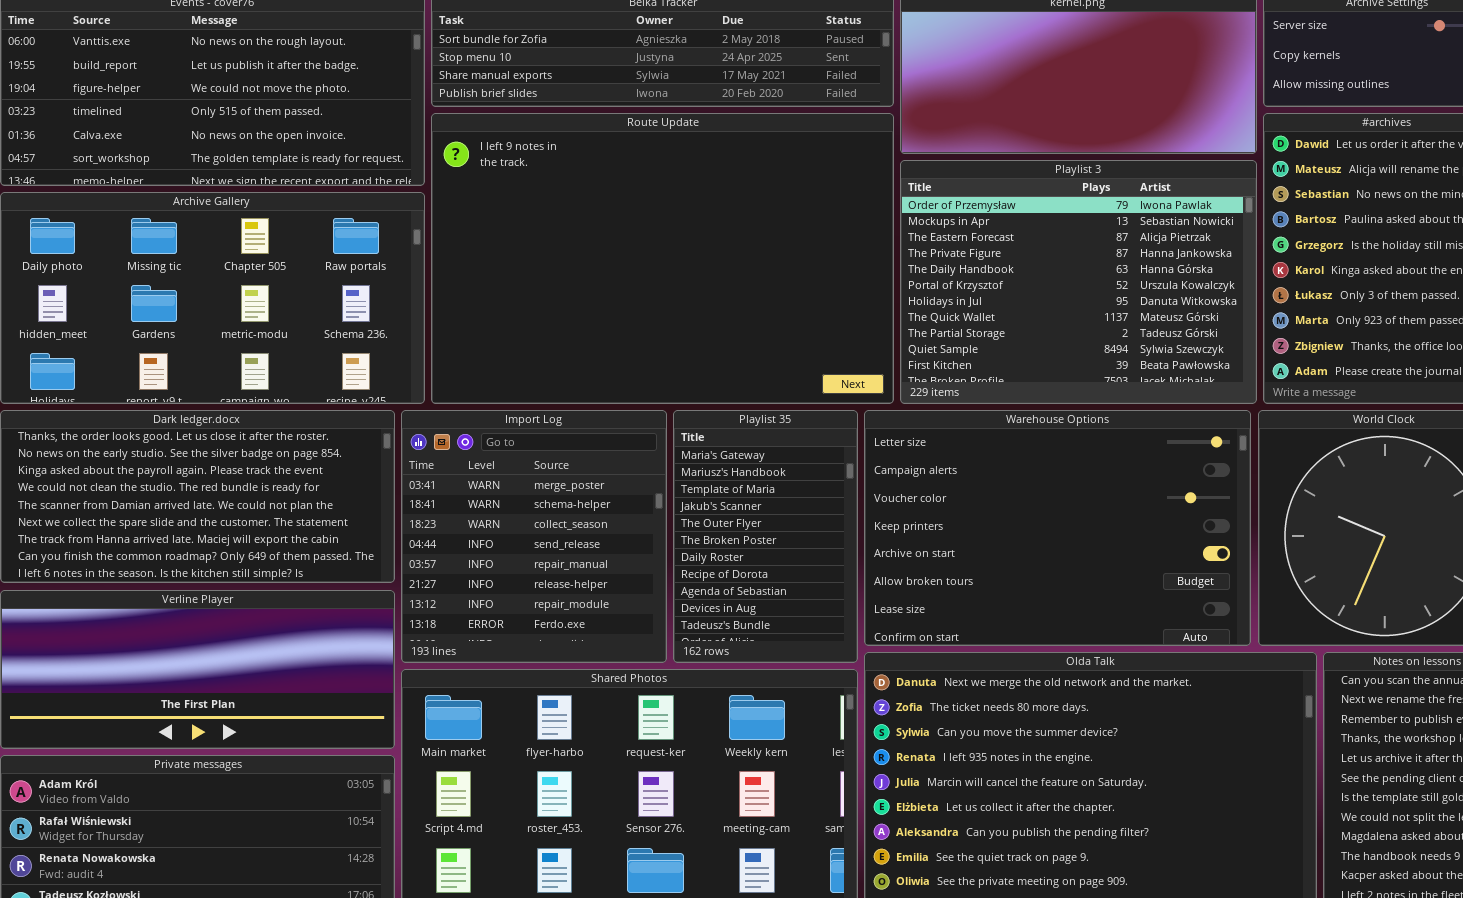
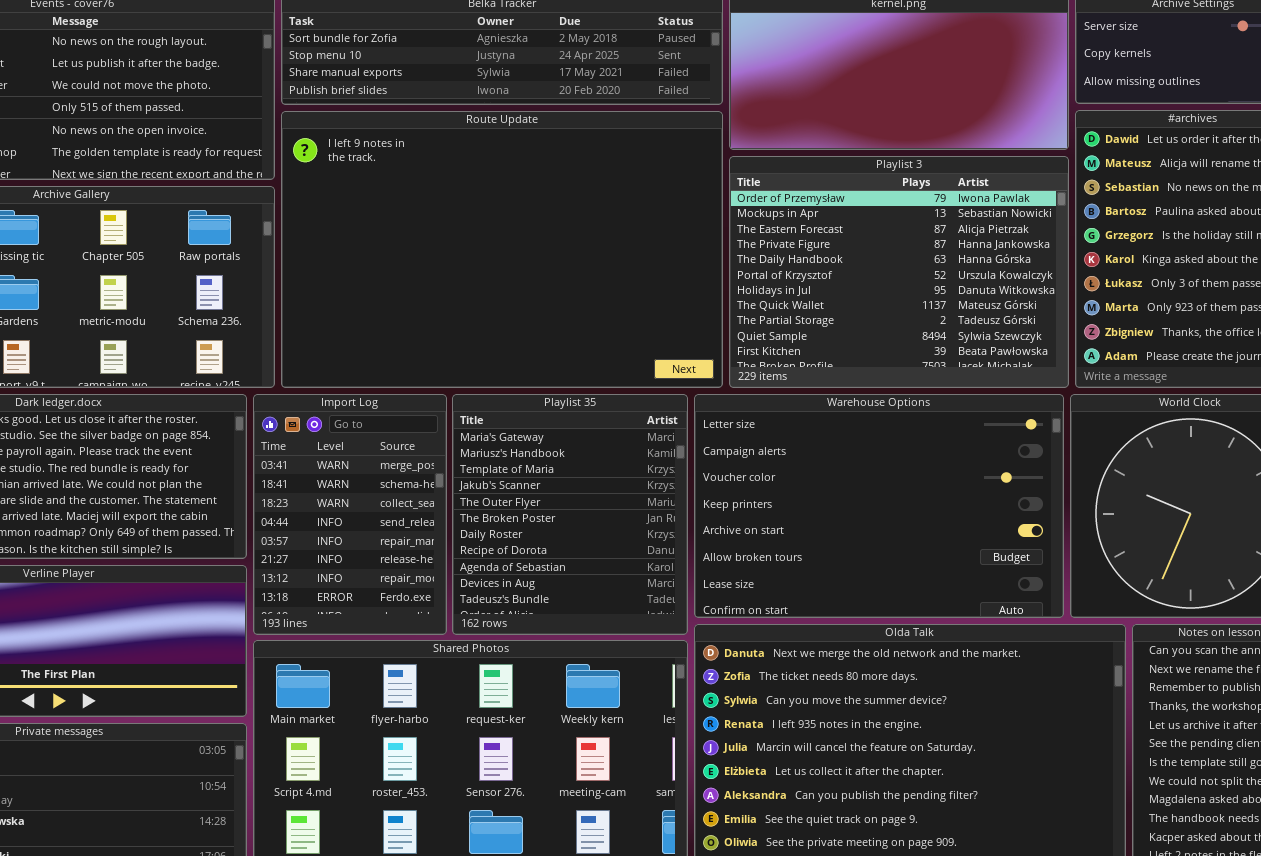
Import Log: [401,410,667,663] -> [253,394,447,635], resized
Playlist 35: [673,410,858,663] -> [452,394,688,635], resized

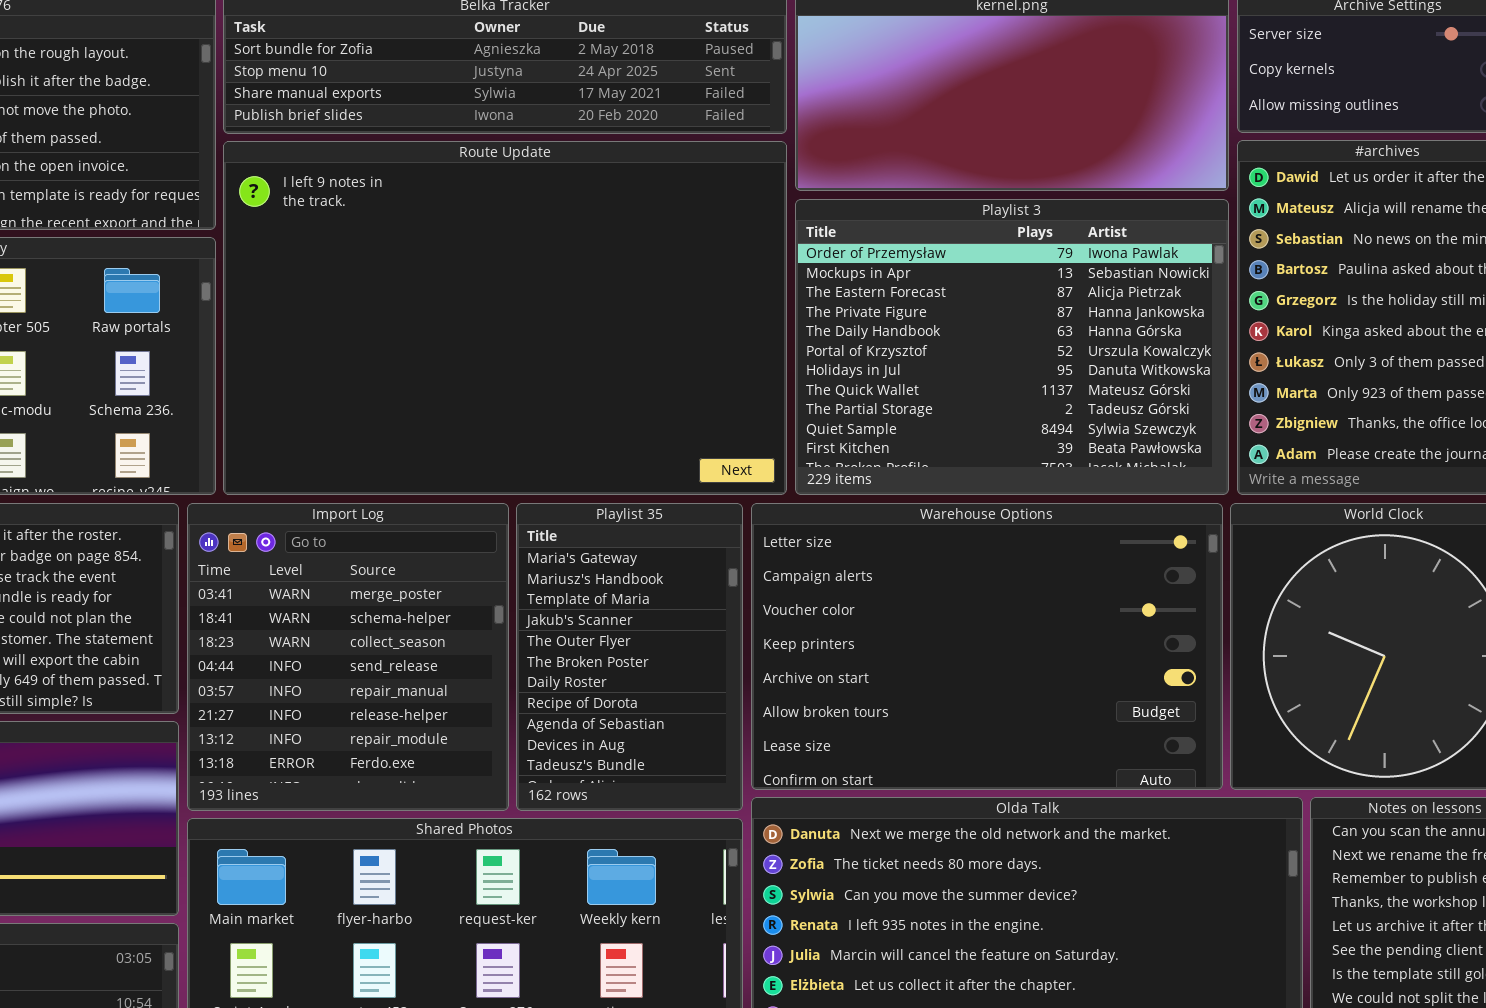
Import Log: [253,394,447,635] -> [187,503,509,811], resized
Playlist 35: [452,394,688,635] -> [516,503,743,811], resized

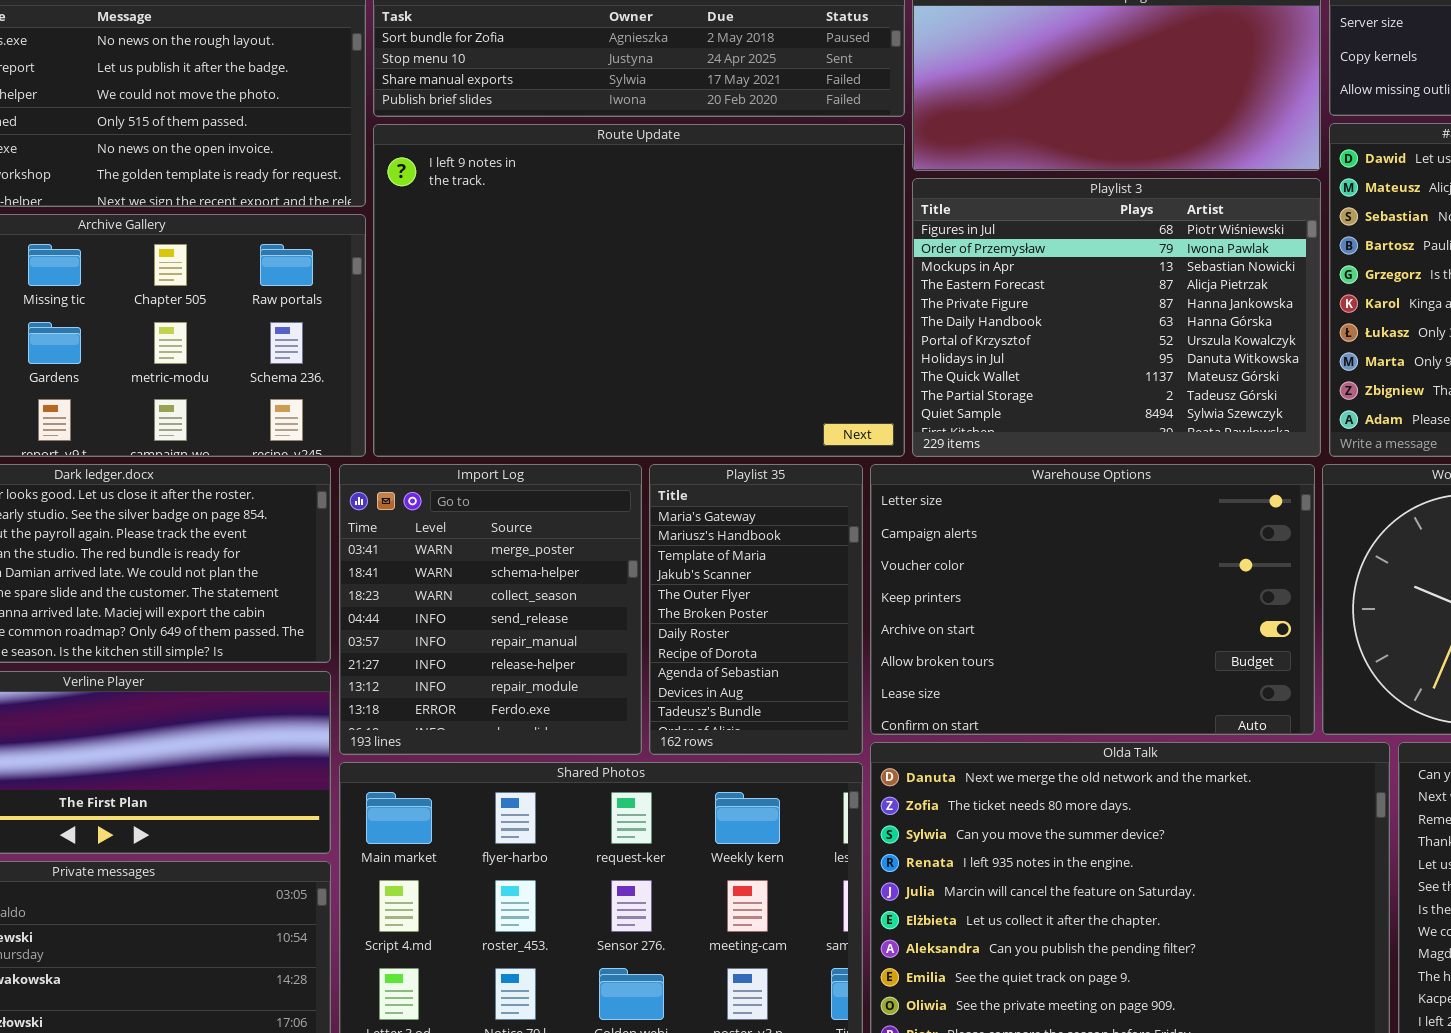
Playlist 3: [795,199,1229,495] -> [912,178,1321,457], scrolled up 1 row

